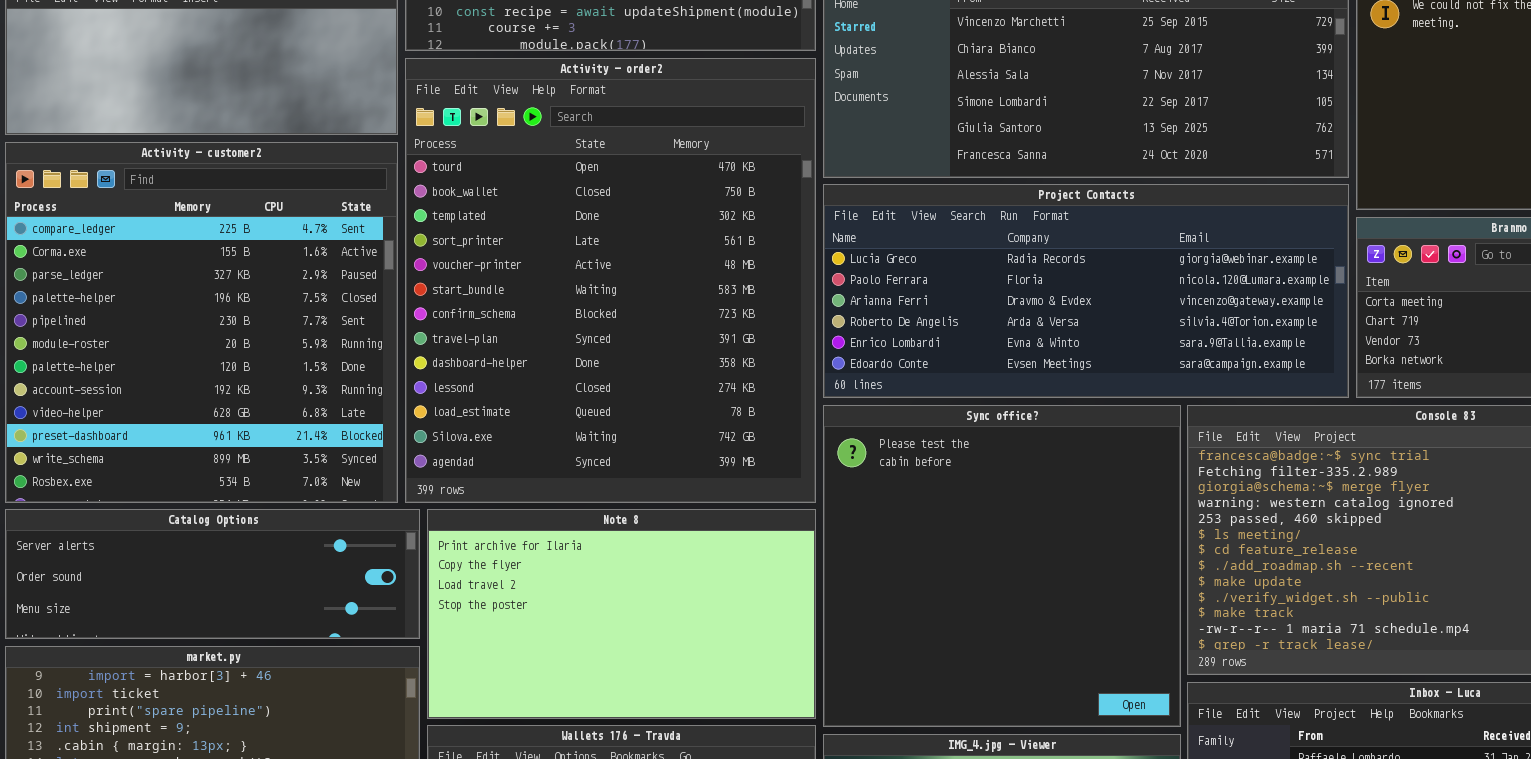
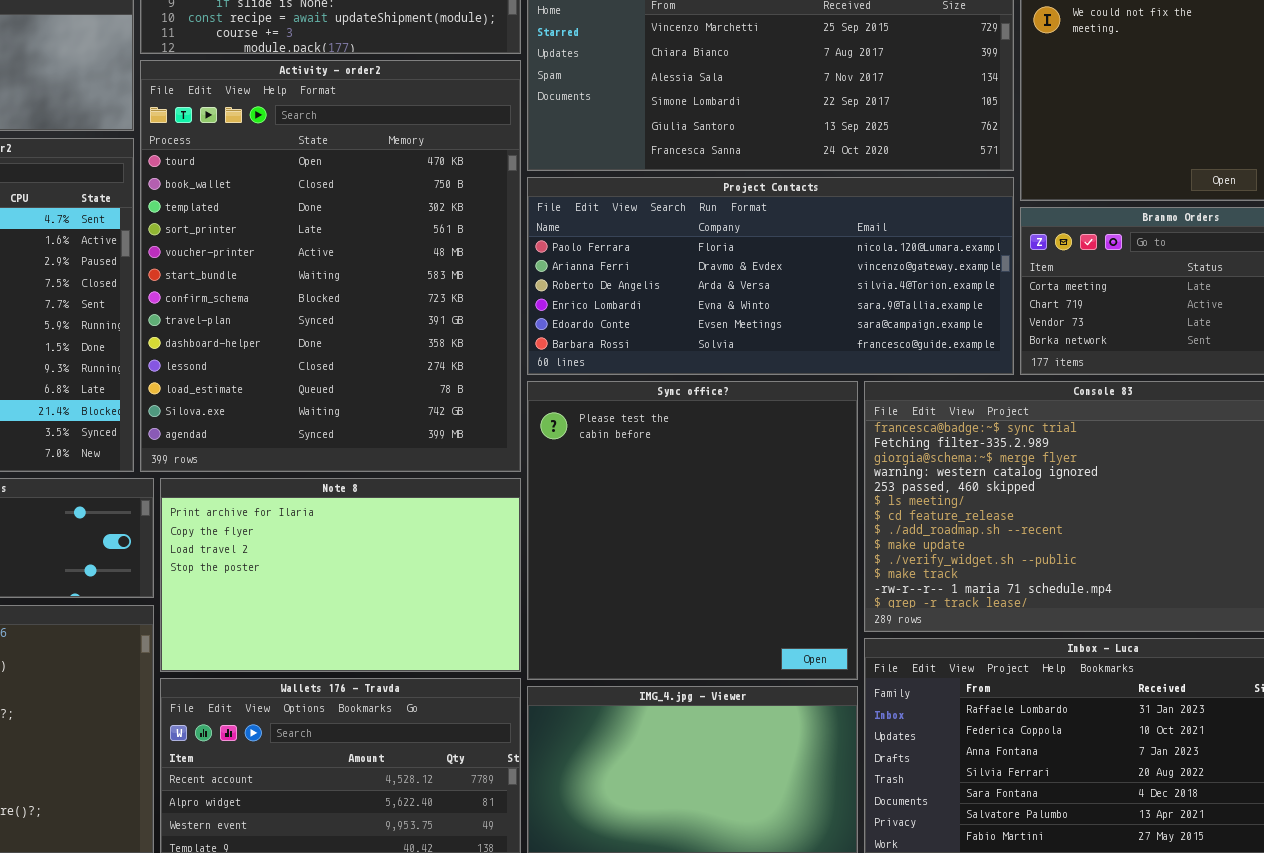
Project Contacts: [823,184,1349,398] -> [527,177,1014,375], scrolled down 1 row

